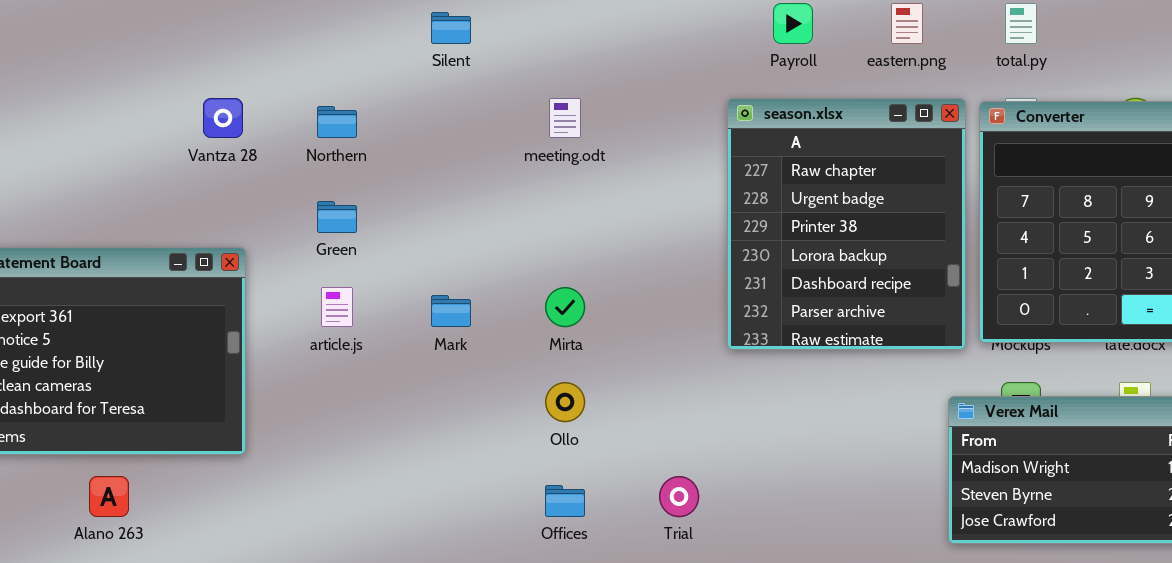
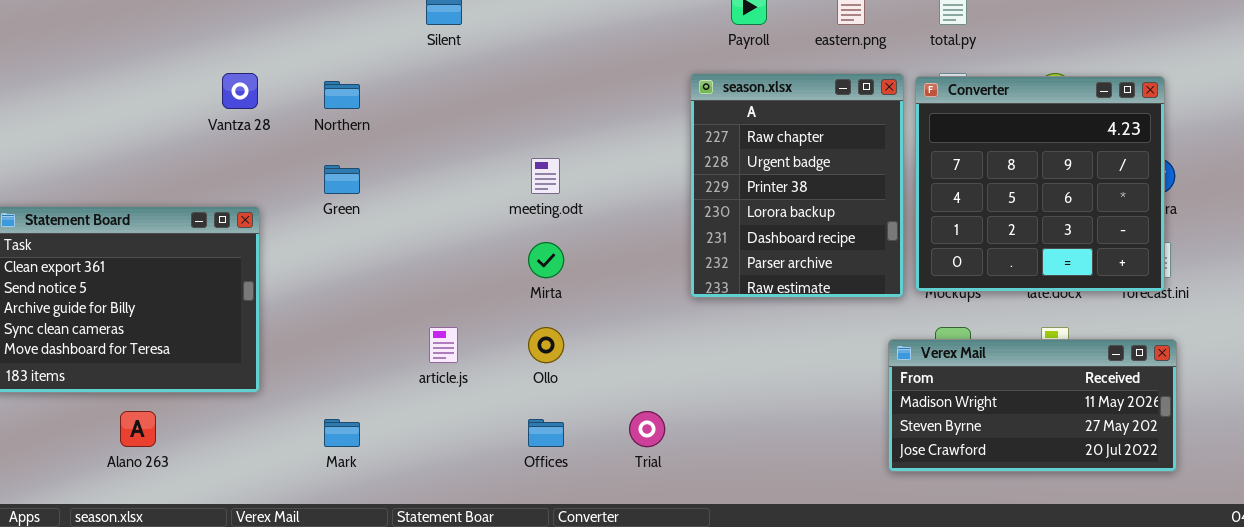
meeting.odt: [549,98,581,138] -> [531,158,560,194], moved
article.js: [321,287,353,327] -> [429,327,458,363], moved
Mark: [431,295,471,327] -> [324,419,360,447], moved

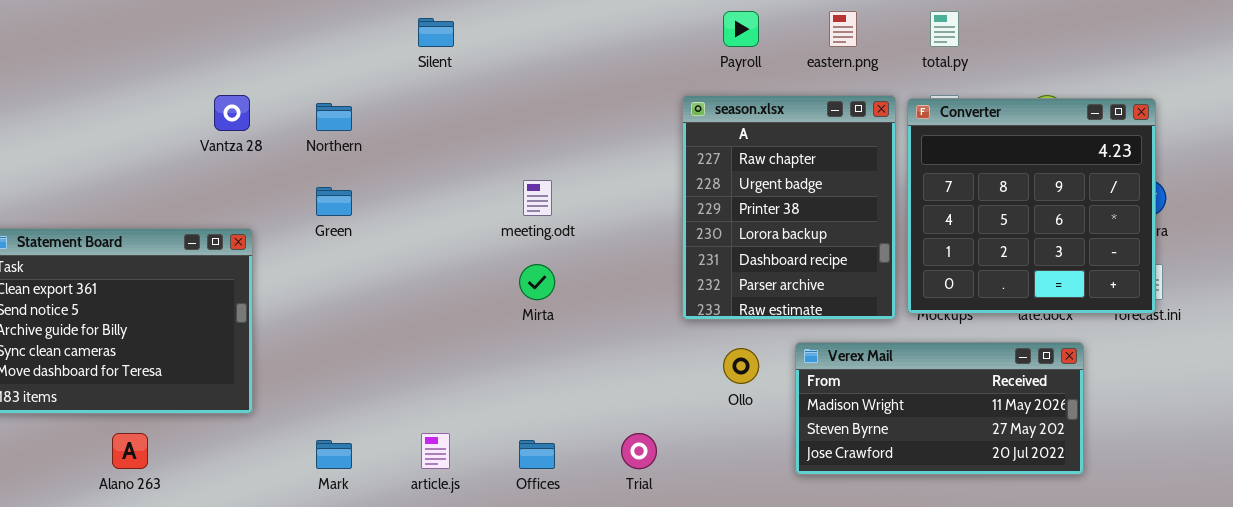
article.js: [429,327,458,363] -> [421,433,450,469], moved
Ollo: [528,327,564,363] -> [723,348,759,384], moved
Verex Mail: [888,339,1177,472] -> [795,342,1084,475], moved

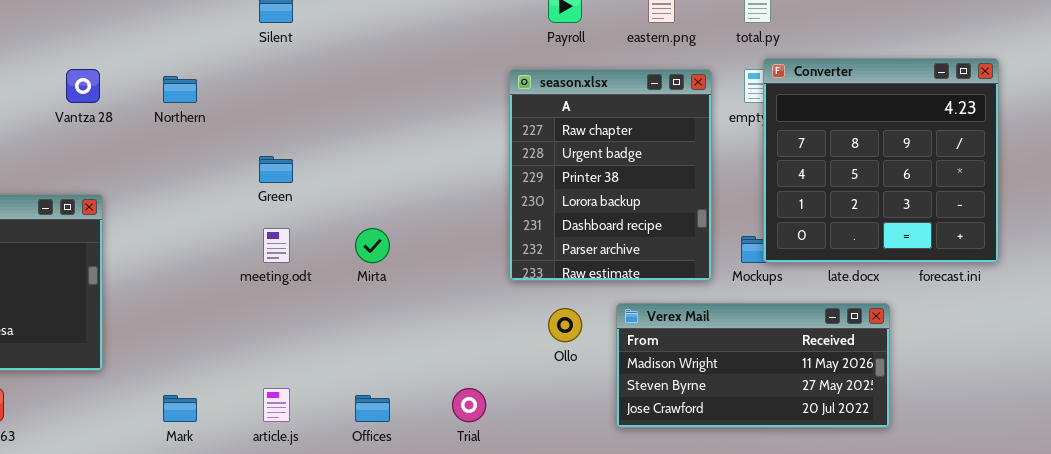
Converter: [907,98,1156,314] -> [763,58,999,263], moved
meeting.odt: [523,180,552,216] -> [263,228,290,263], moved
Green: [316,187,352,216] -> [259,156,293,183], moved

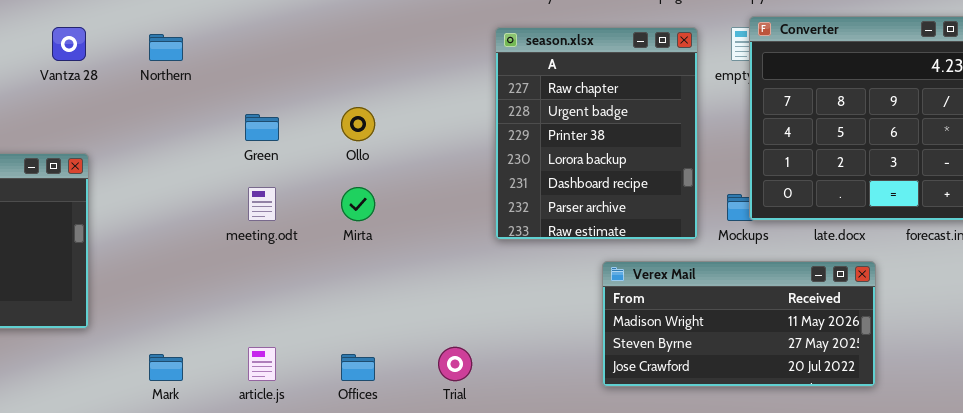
Ollo: [548,308,582,342] -> [341,107,375,141], moved

